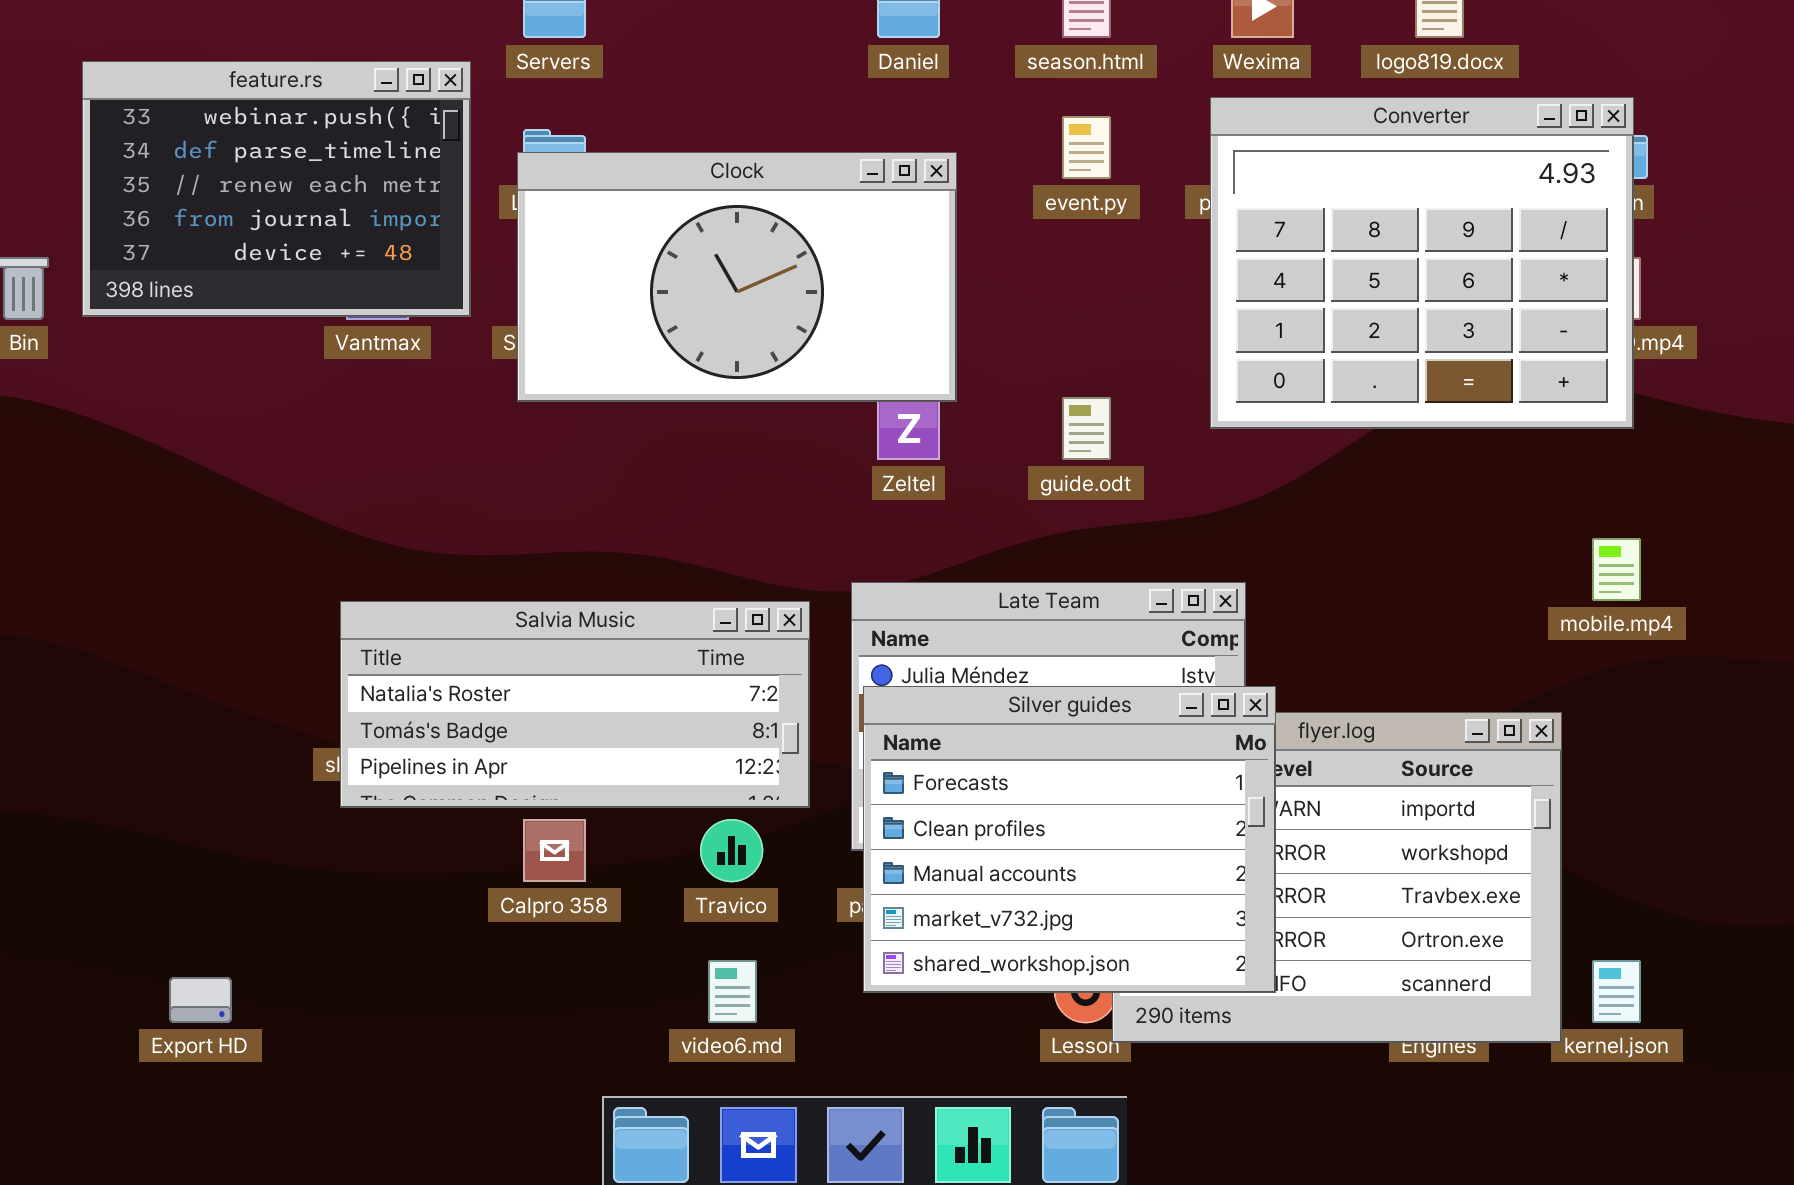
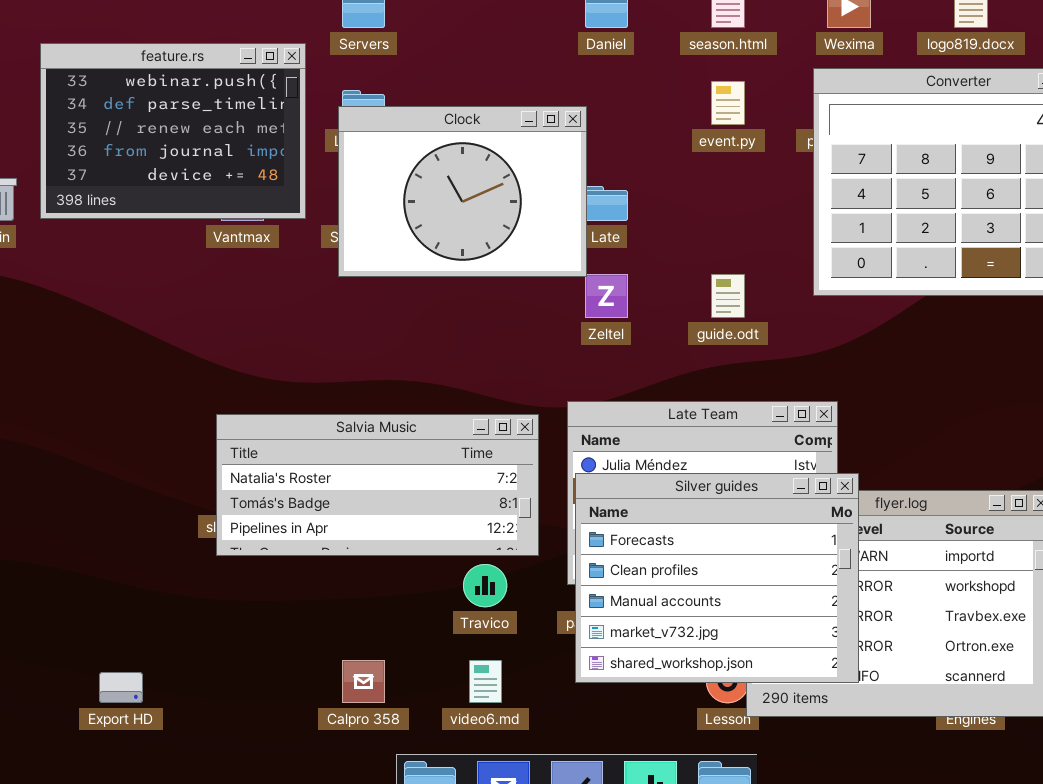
Clock: [517,152,957,402] -> [338,106,587,277], resized
Calpro 358: [523,819,586,882] -> [342,660,385,703], moved

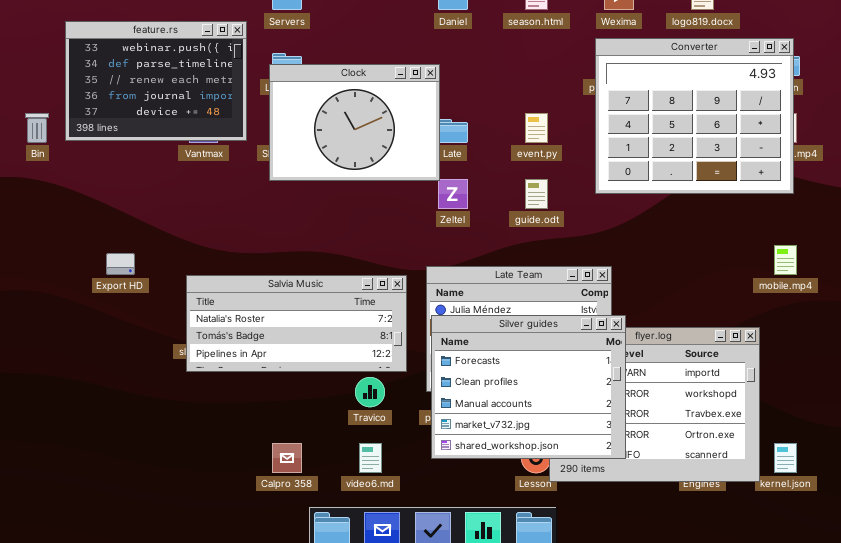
event.py: [711,81,745,125] -> [525,113,548,143], moved
Export HD: [99,672,143,703] -> [106,253,135,275], moved

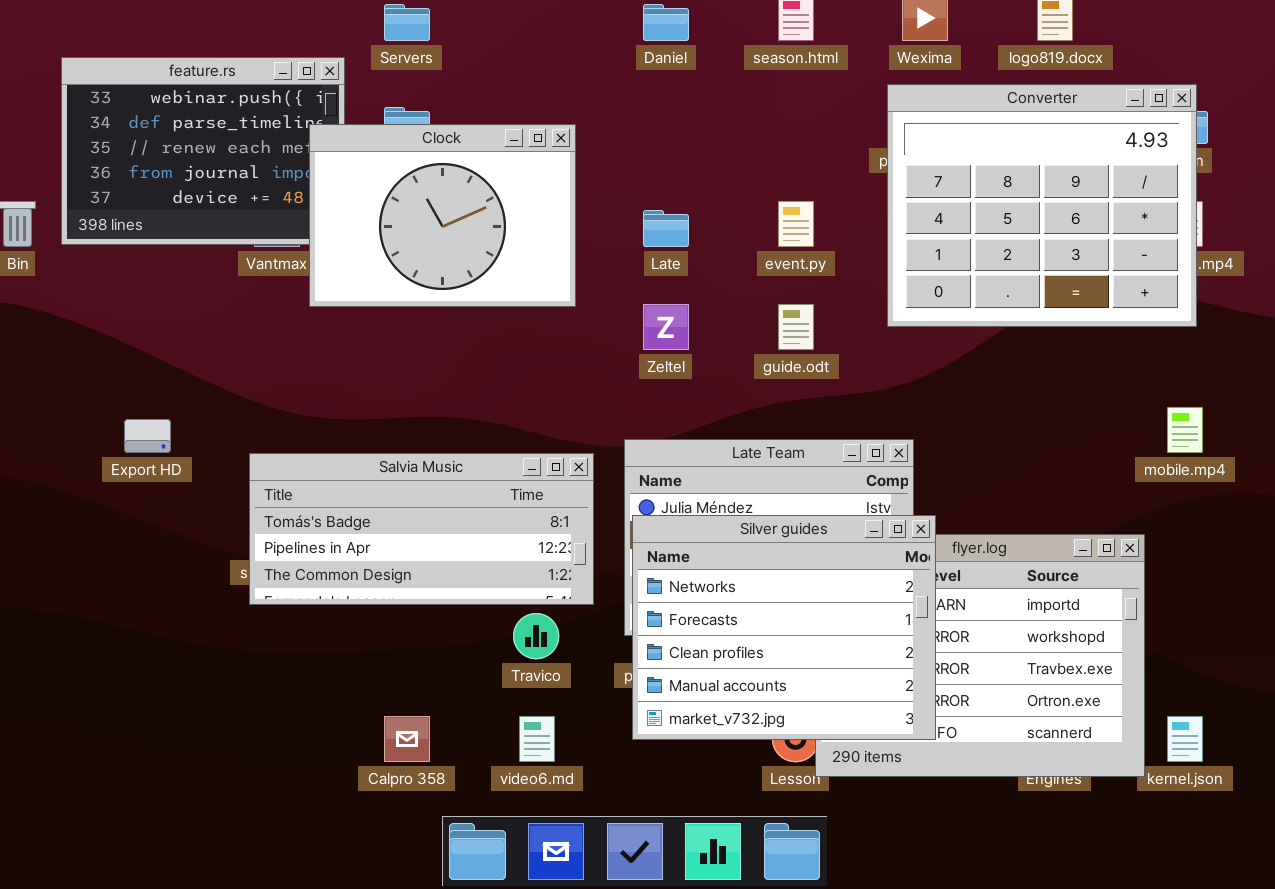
Clock: [269,64,440,181] -> [309,124,576,307], moved
Salvia Music: [186,275,407,372] -> [249,453,594,605], scrolled down 1 row
Silver guides: [431,315,626,459] -> [632,515,936,740], scrolled up 1 row

